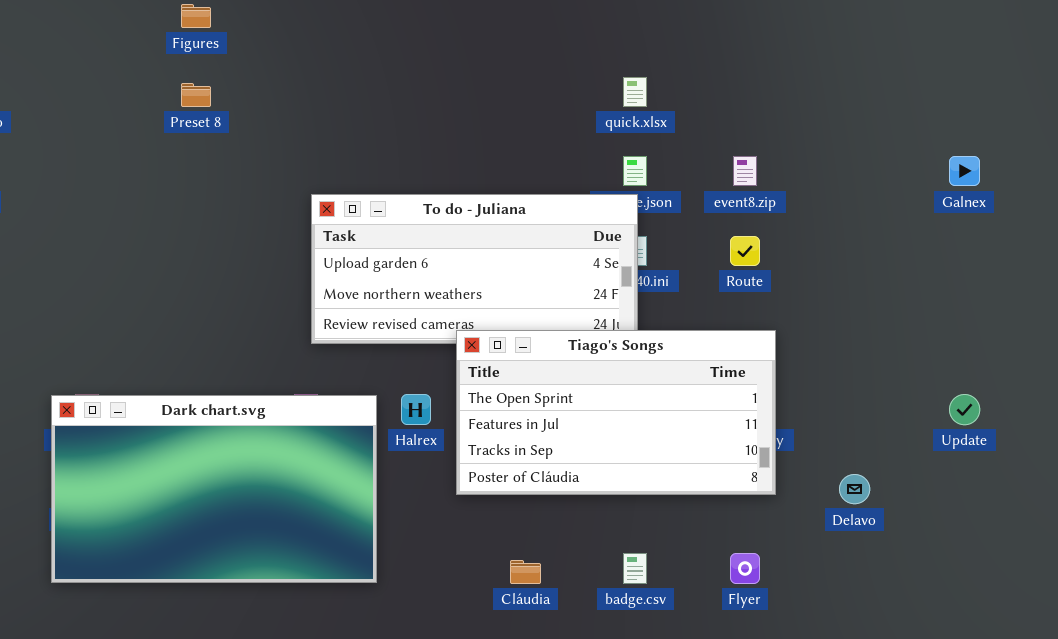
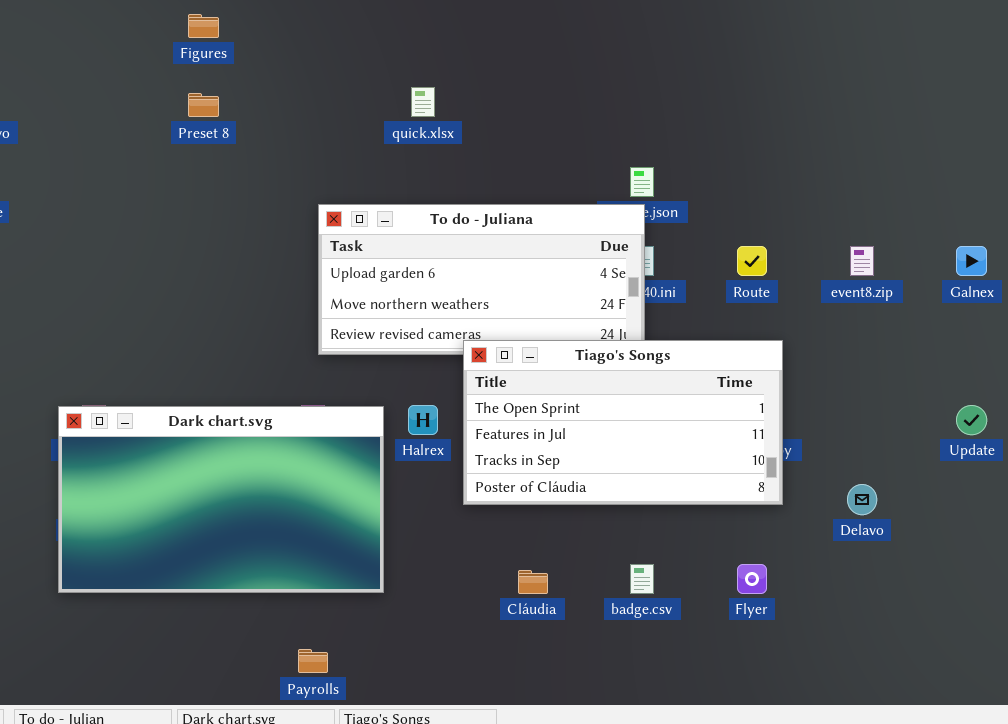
quick.xlsx: [623,77,647,107] -> [411,87,435,117], moved
event8.zip: [733,156,757,186] -> [850,246,874,276], moved
Galnex: [949,156,980,186] -> [956,246,987,276], moved

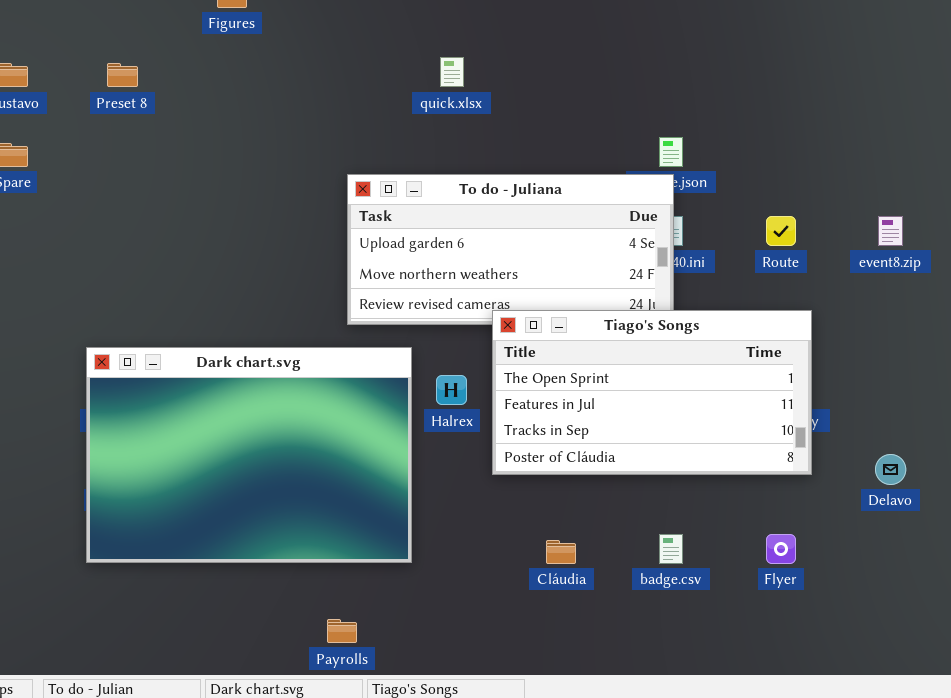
Preset 8: [188,93,219,117] -> [107,63,138,87], moved
Dark chart.svg: [58,406,384,593] -> [86,347,412,563], resized

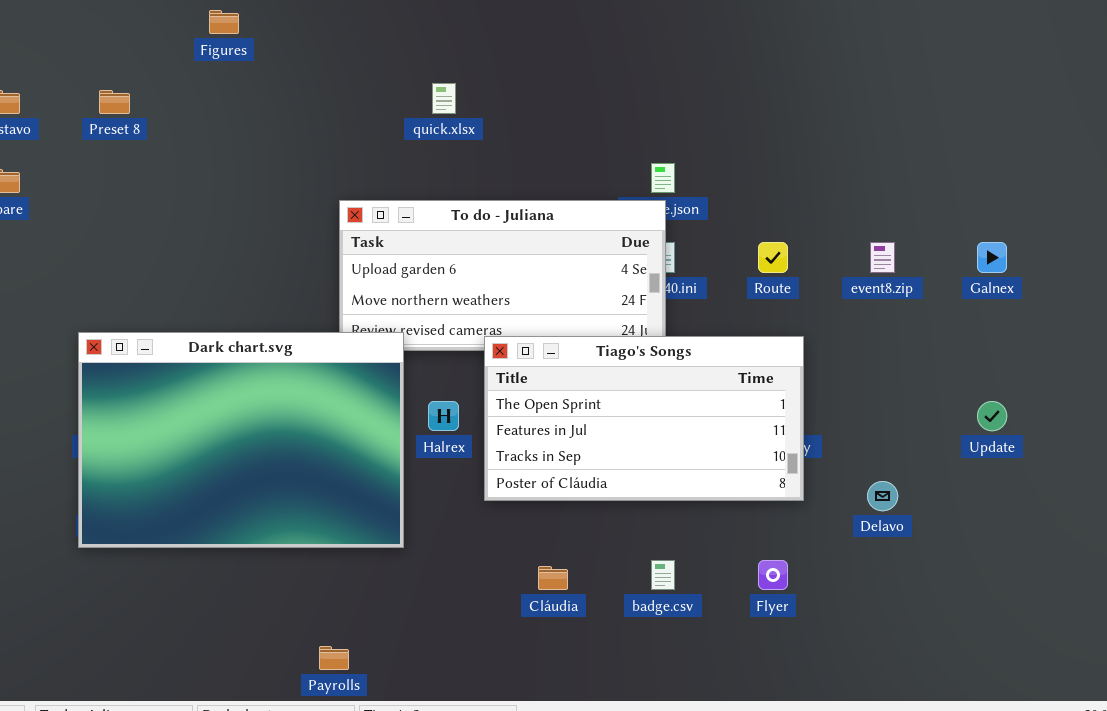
Dark chart.svg: [86,347,412,563] -> [78,332,404,548], moved

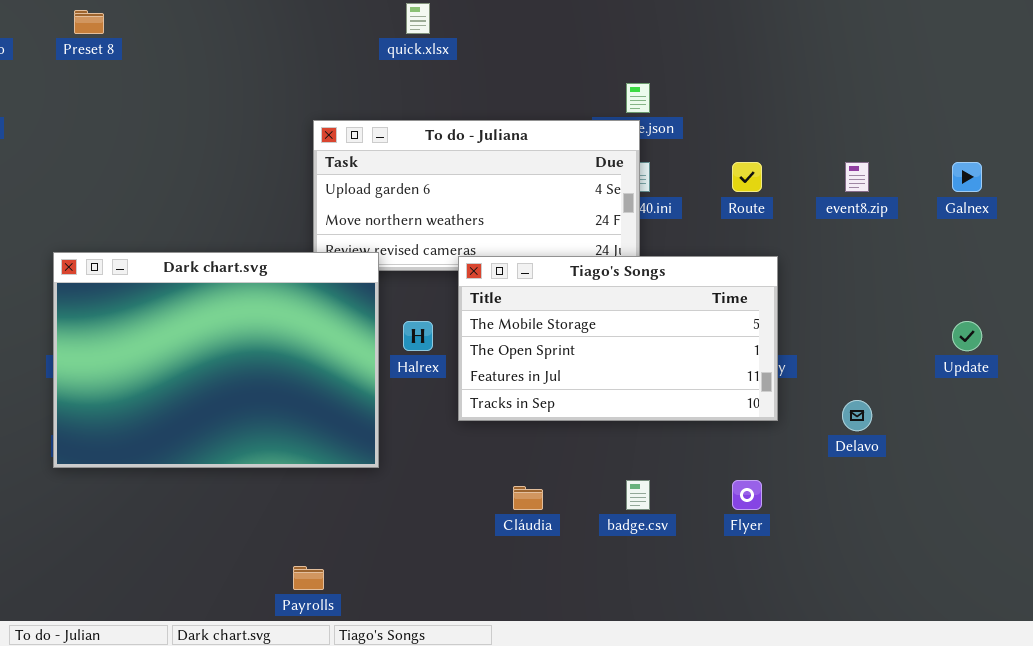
Tiago's Songs: [484,336,804,501] -> [458,256,778,421], scrolled up 1 row

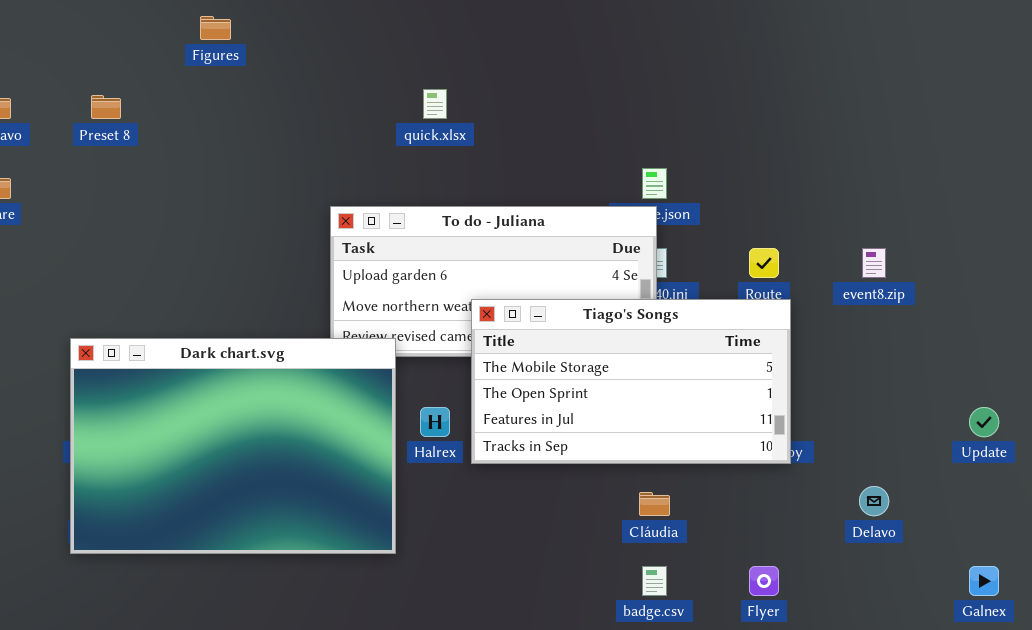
Galnex: [952,162,982,192] -> [969,566,999,596], moved
Tiago's Songs: [458,256,778,421] -> [471,299,791,464], moved
Cláudia: [513,486,543,510] -> [639,492,670,516], moved

